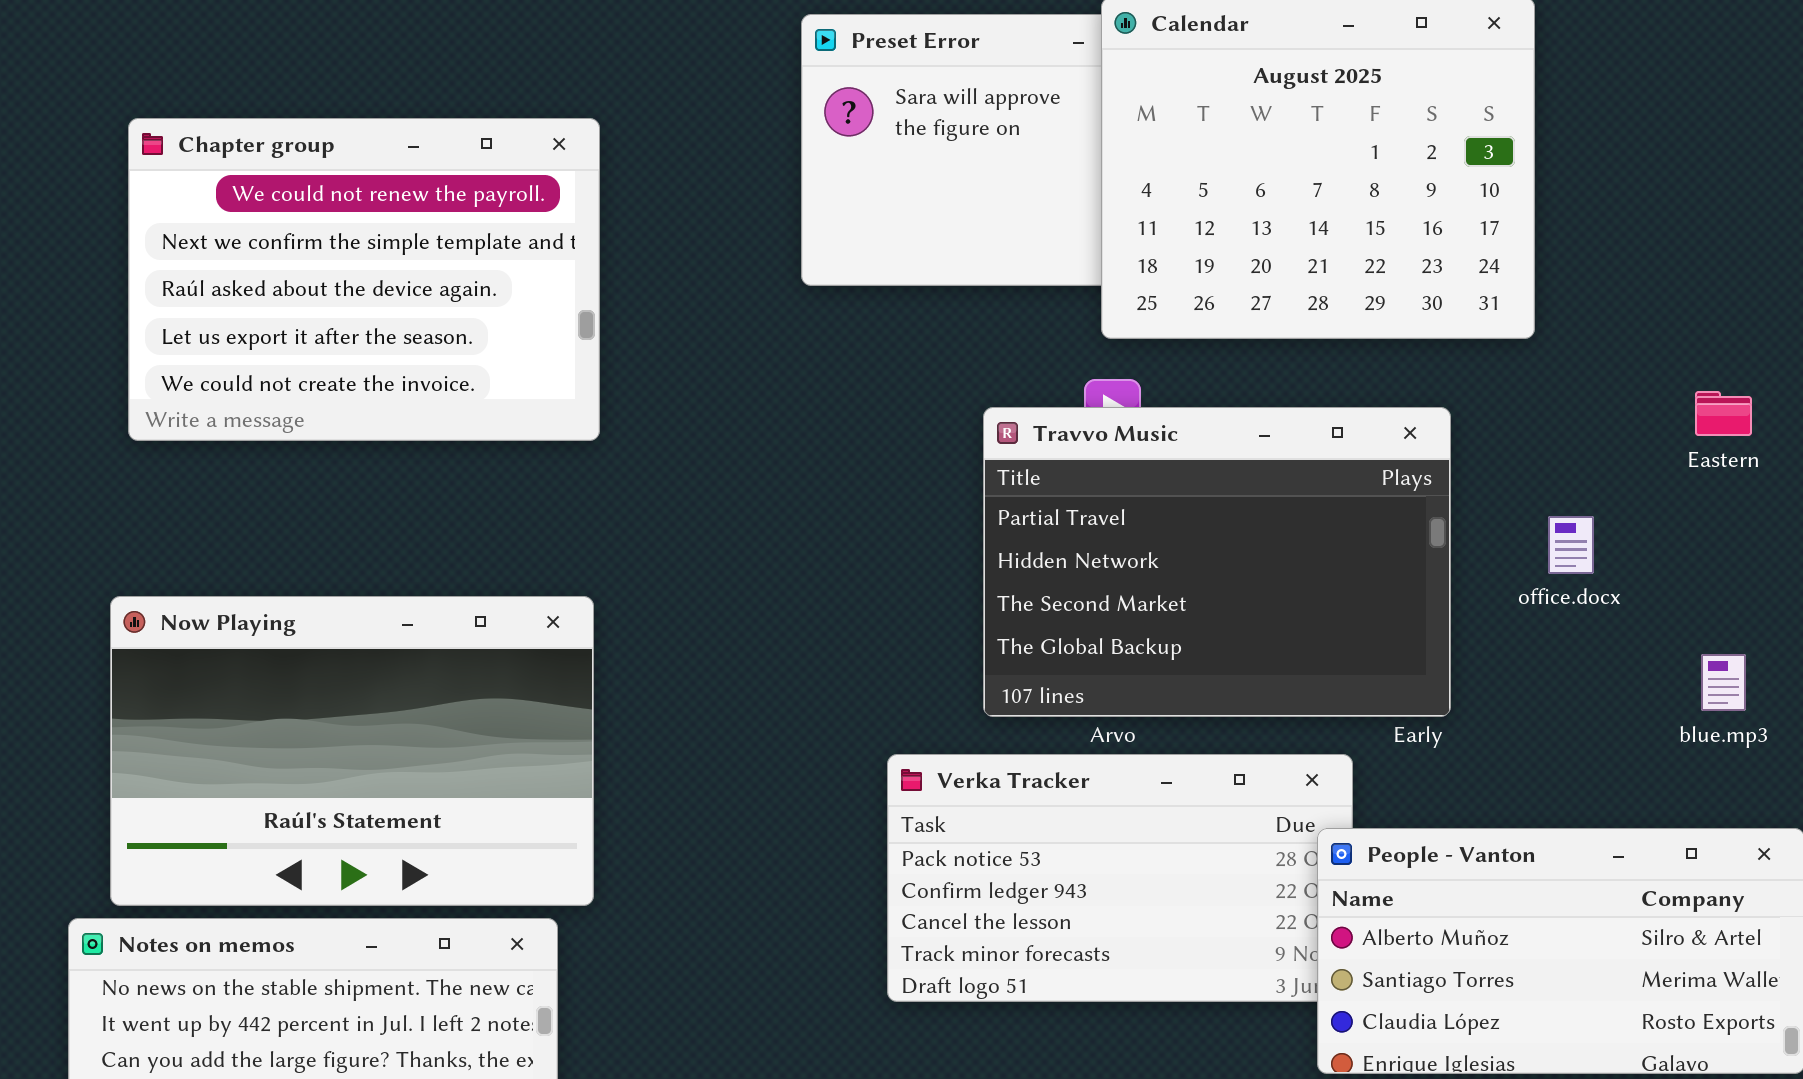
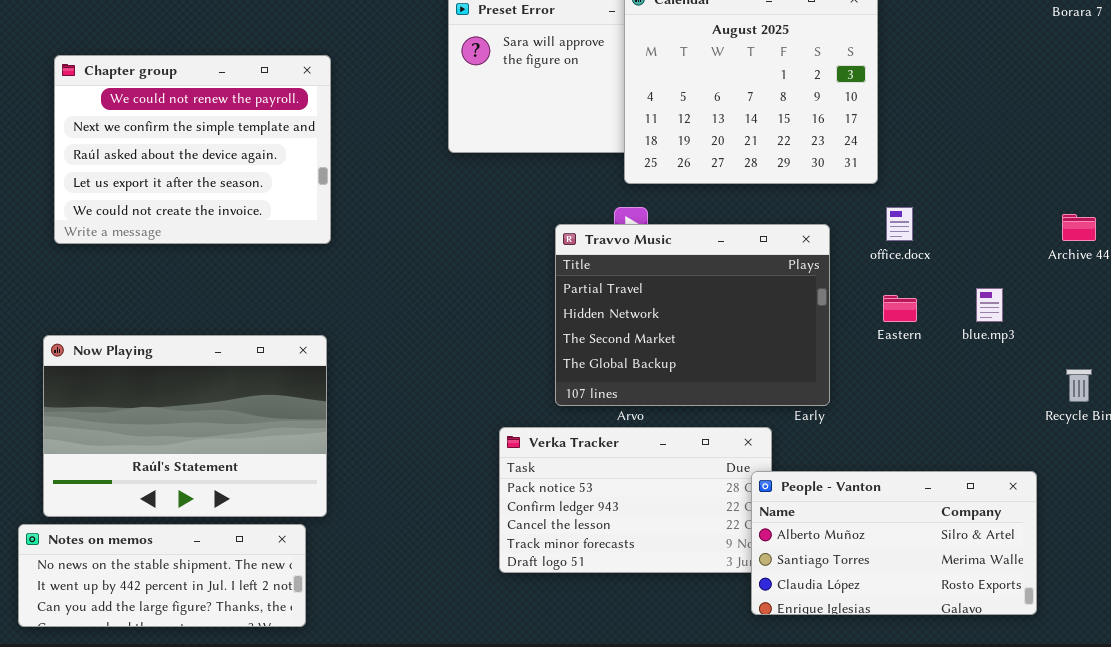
Eastern: [1695,391,1752,436] -> [883,295,917,322], moved
office.docx: [1548,516,1594,574] -> [886,207,913,241], moved
blue.mp3: [1701,654,1746,711] -> [976,288,1003,322], moved

